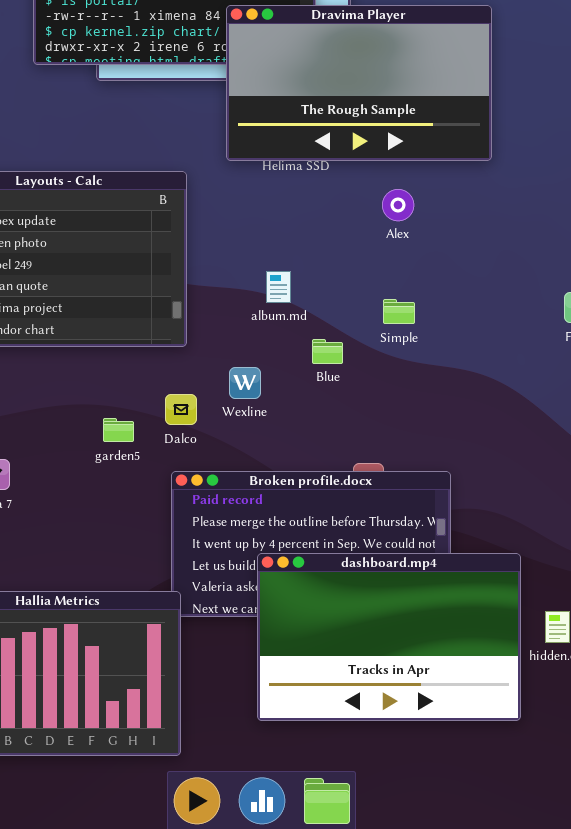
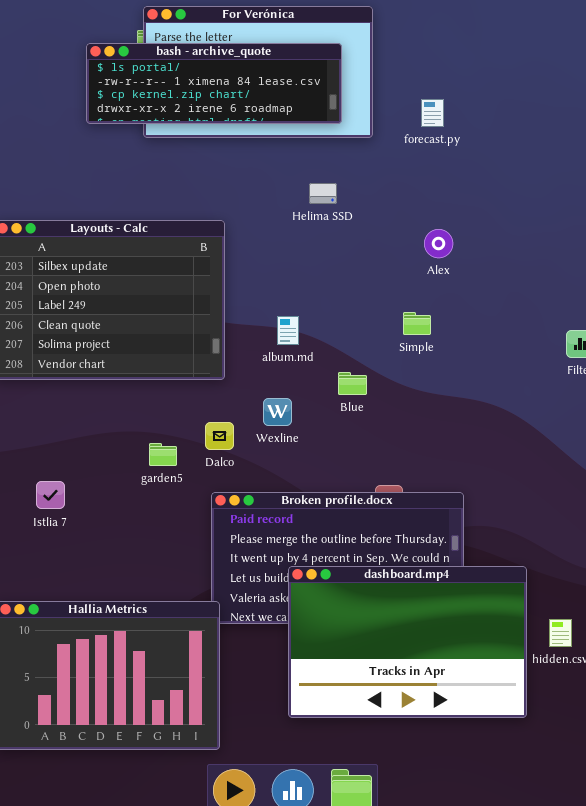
Dravima Player: [226,5,492,161] -> none, closed
Alex: [382,189,414,221] -> [424,229,453,258], moved
album.md: [266,271,291,303] -> [277,316,299,345], moved
Simple: [383,299,415,324] -> [403,312,431,335], moved

